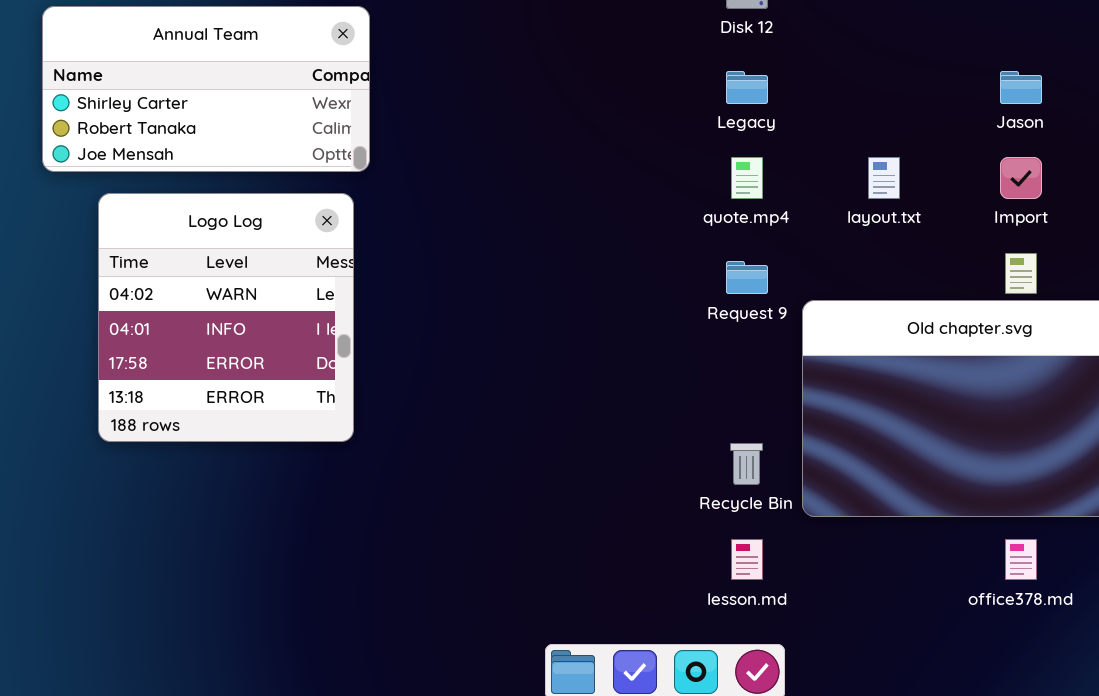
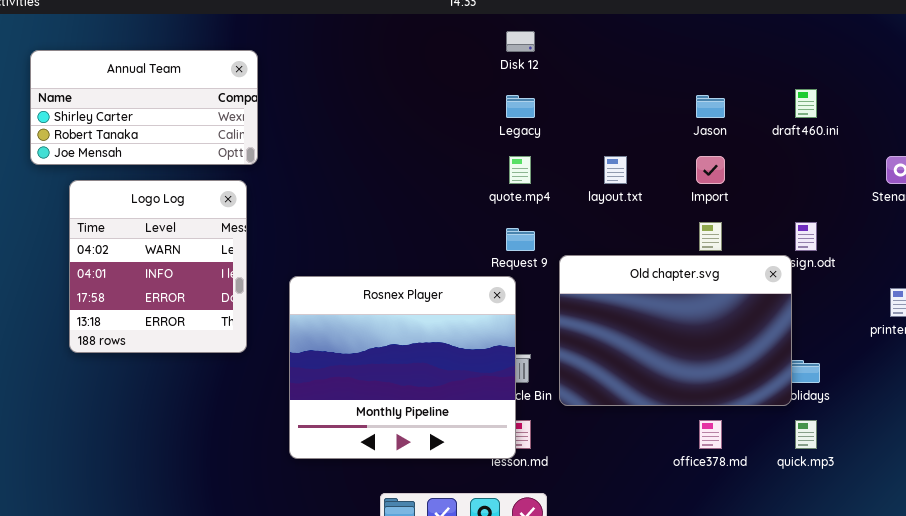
Rosnex Player: none -> [289,276,516,459], opened

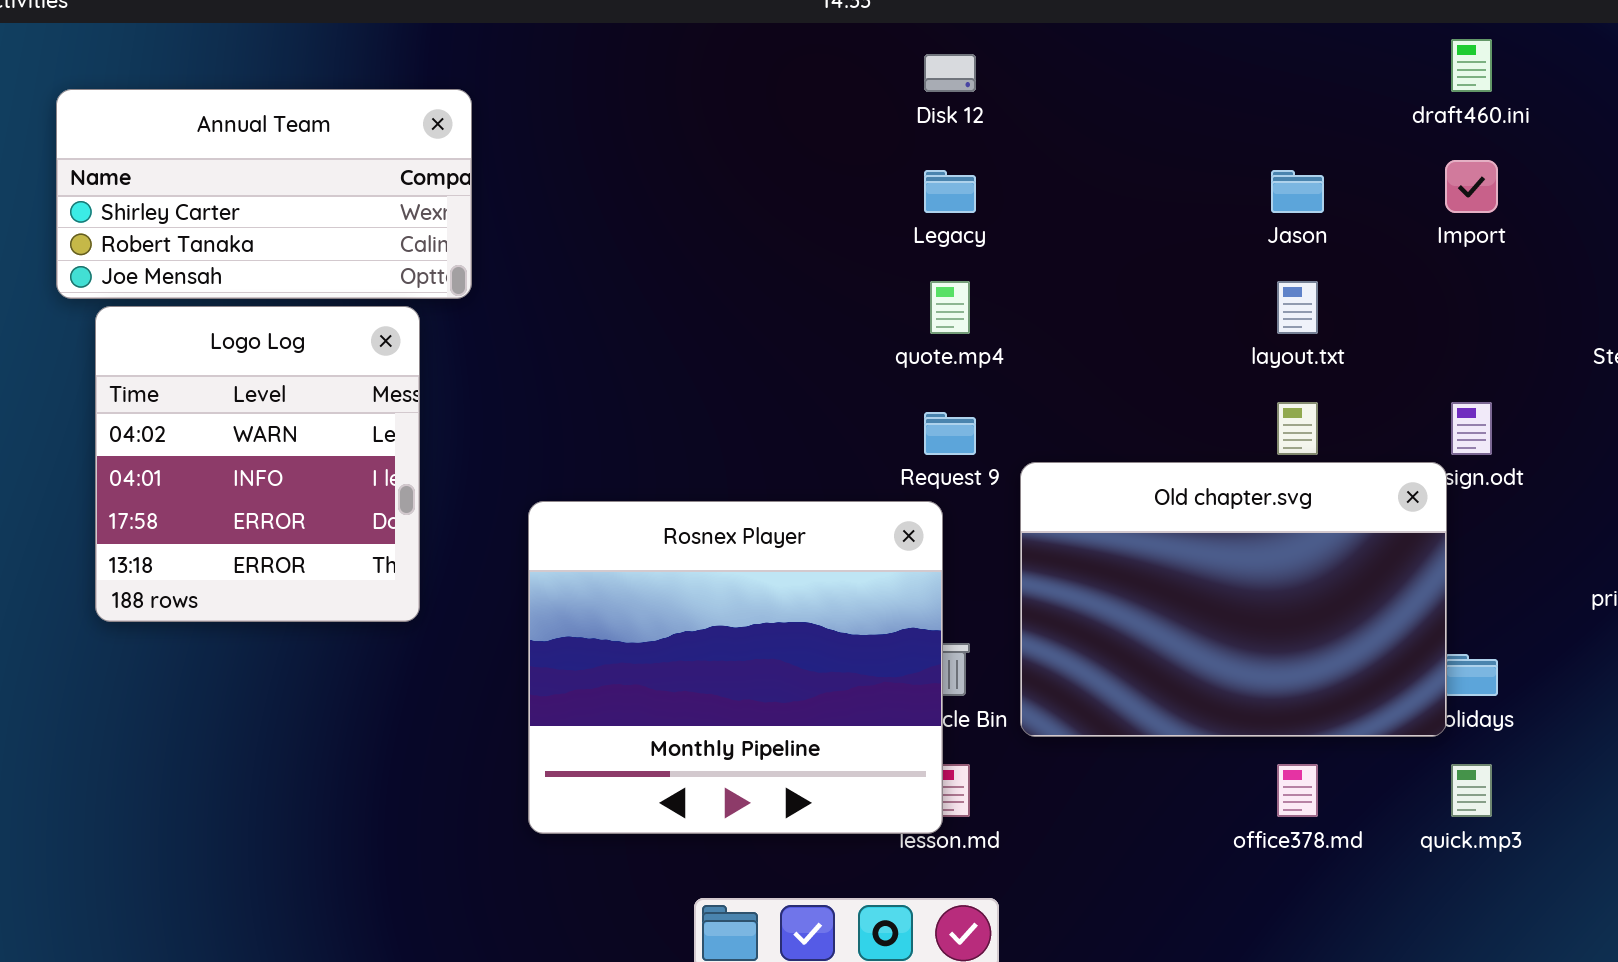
draft460.ini: [795,89,817,118] -> [1451,39,1492,92], moved
layout.txt: [604,156,627,184] -> [1277,281,1318,334], moved
Import: [696,156,725,184] -> [1445,160,1498,213], moved
Logo Log: [69,180,247,353] -> [95,306,420,622], moved

